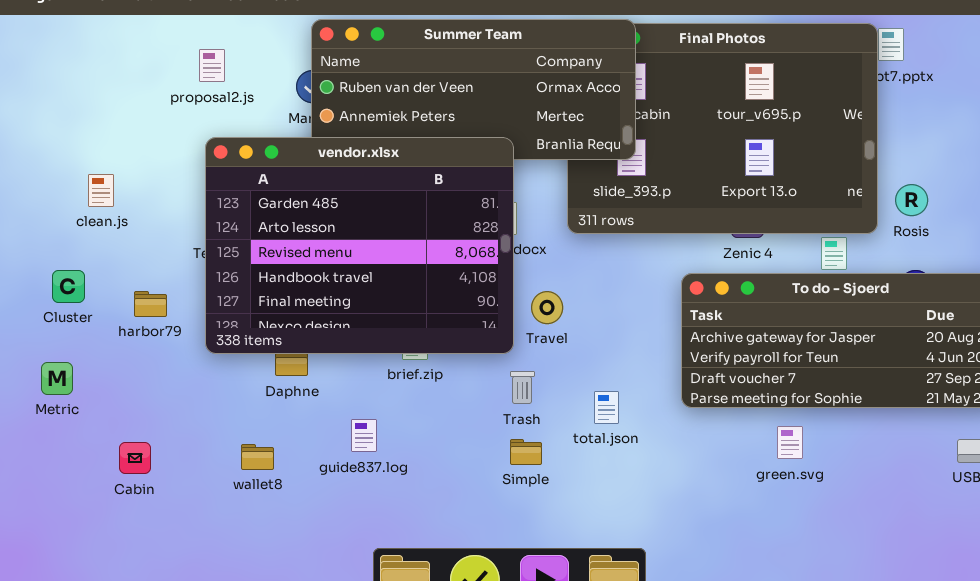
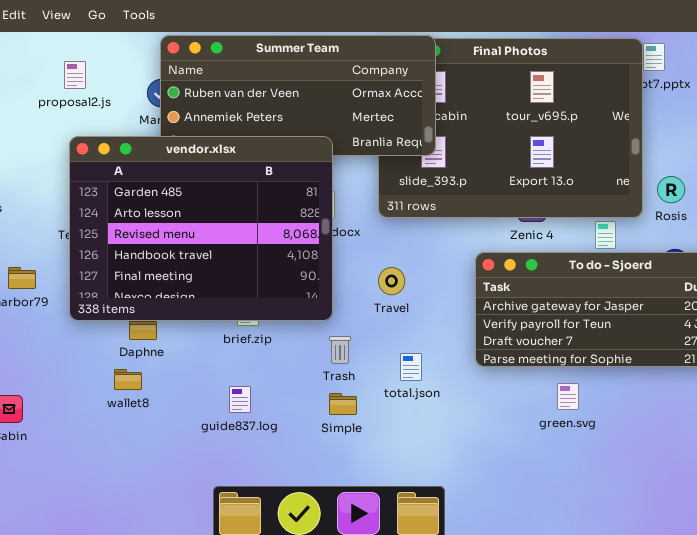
Travel: [531,291,563,324] -> [378,267,405,295], moved
guide837.log: [351,419,377,452] -> [229,386,251,413], moved
wallet8: [241,444,274,470] -> [114,369,142,390], moved

